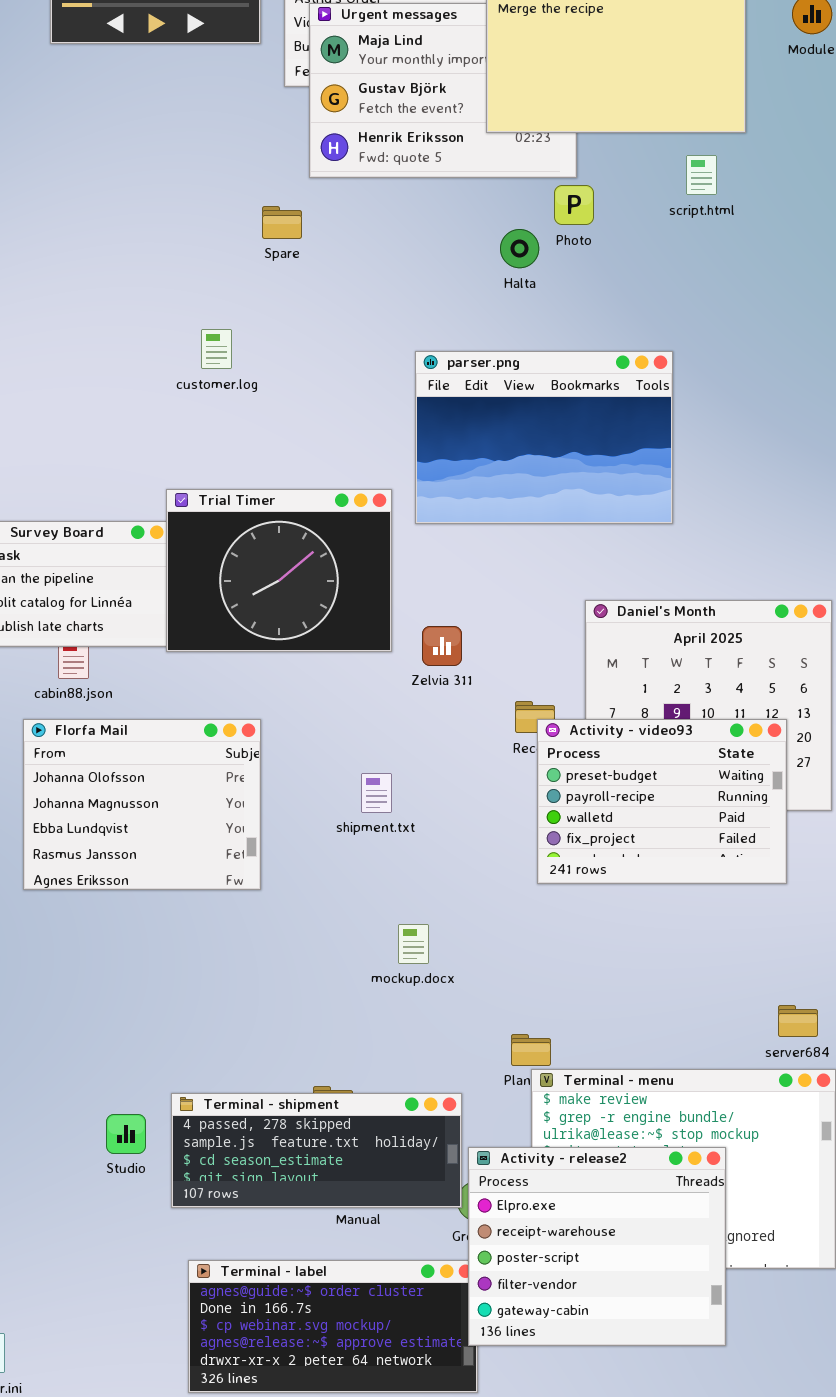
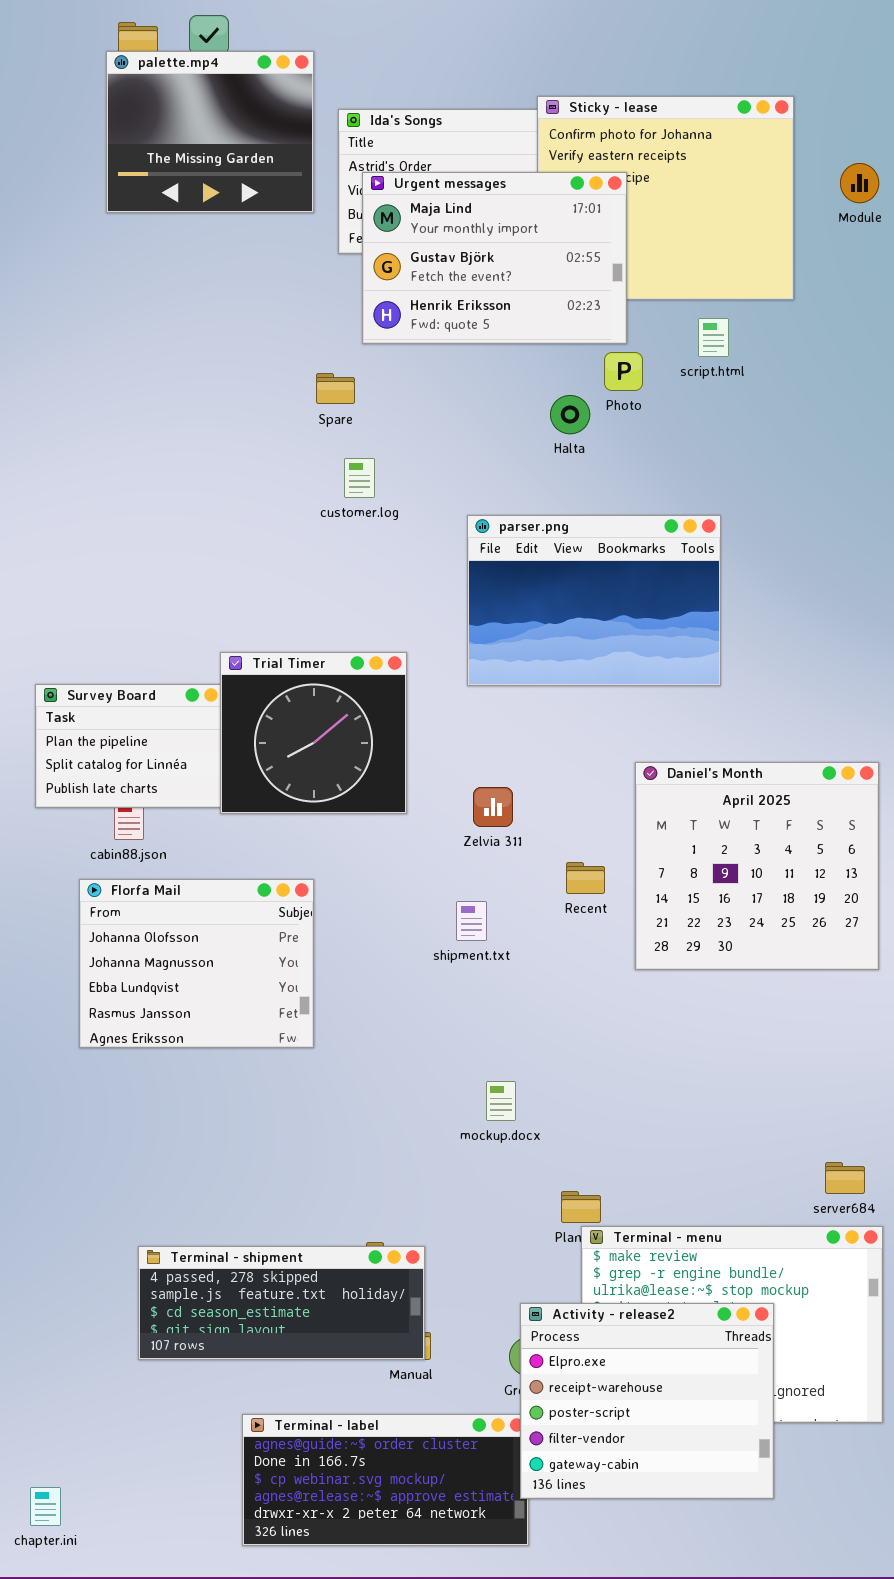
Urgent messages: [309,3,577,178] -> [362,172,627,344], raised
script.html: [686,155,717,195] -> [698,318,729,357], moved
customer.log: [201,329,232,369] -> [344,458,375,498], moved
Trial Timer: [166,489,392,652] -> [220,652,407,814], resized
Activity - video93: [537,719,787,884] -> none, closed
shipment.txt: [361,773,392,813] -> [456,901,487,941], moved
mockup.docx: [398,924,429,964] -> [486,1081,516,1121], moved
Terminal - shipment: [171,1093,462,1208] -> [138,1246,425,1360], moved

